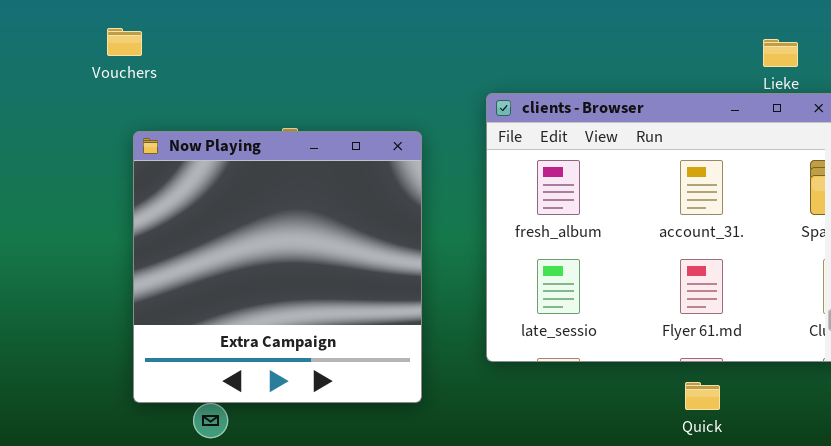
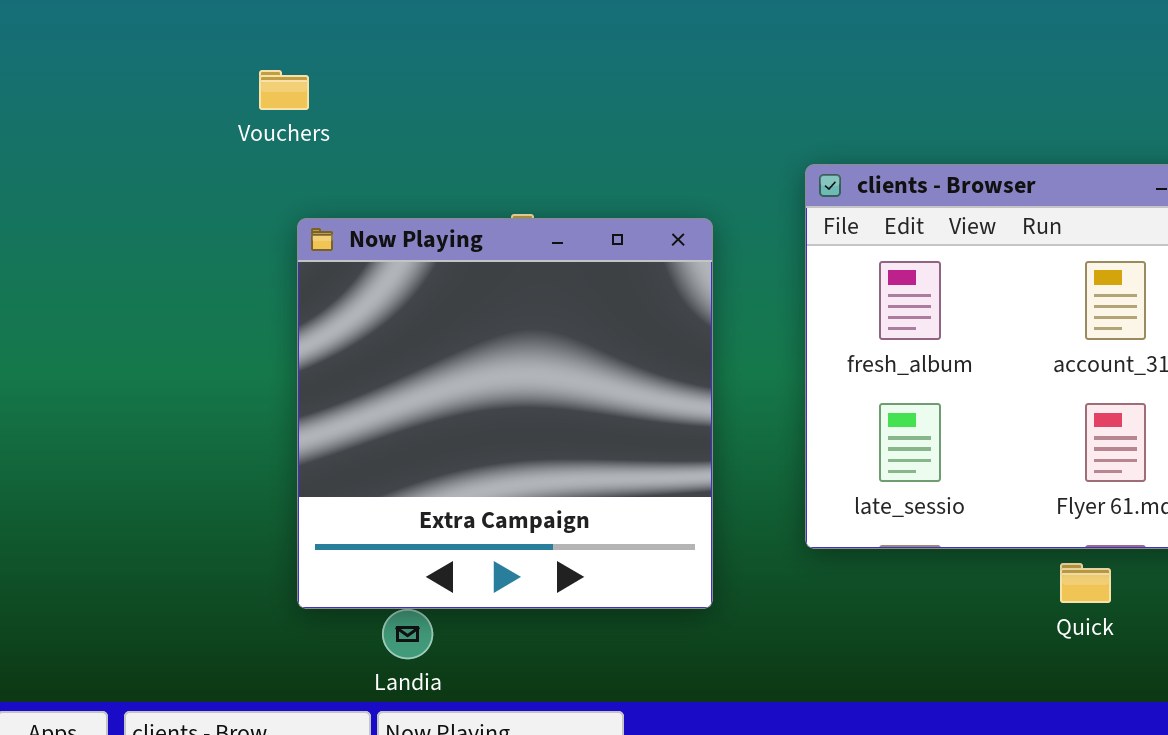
Quick: [685,382,720,410] -> [1060,563,1111,603], moved

